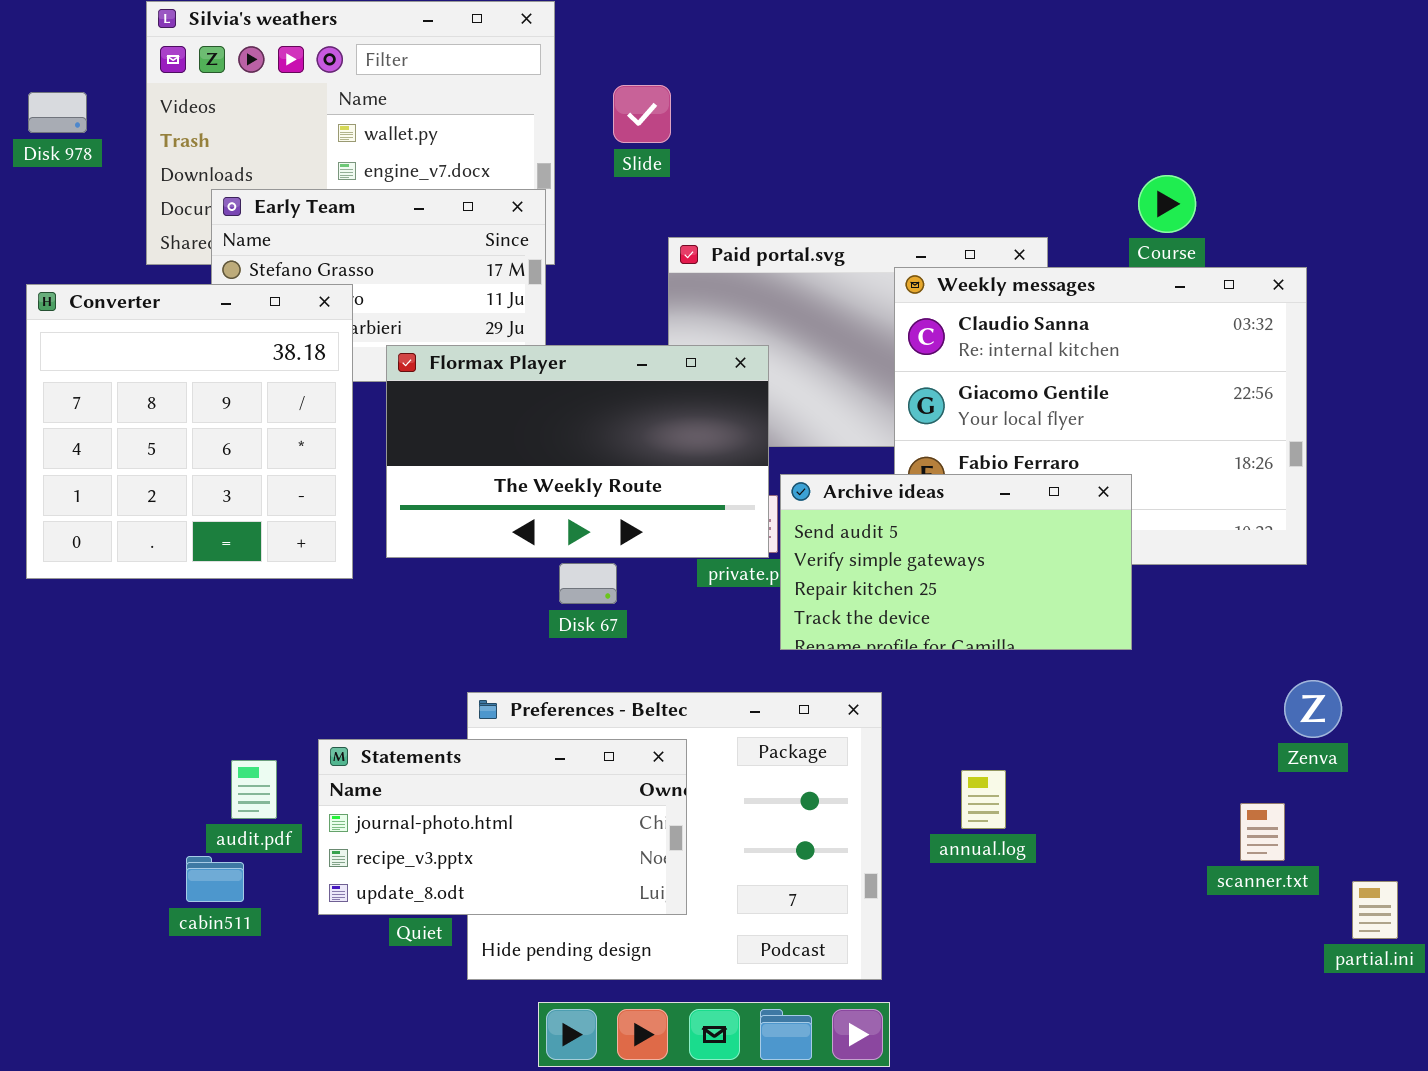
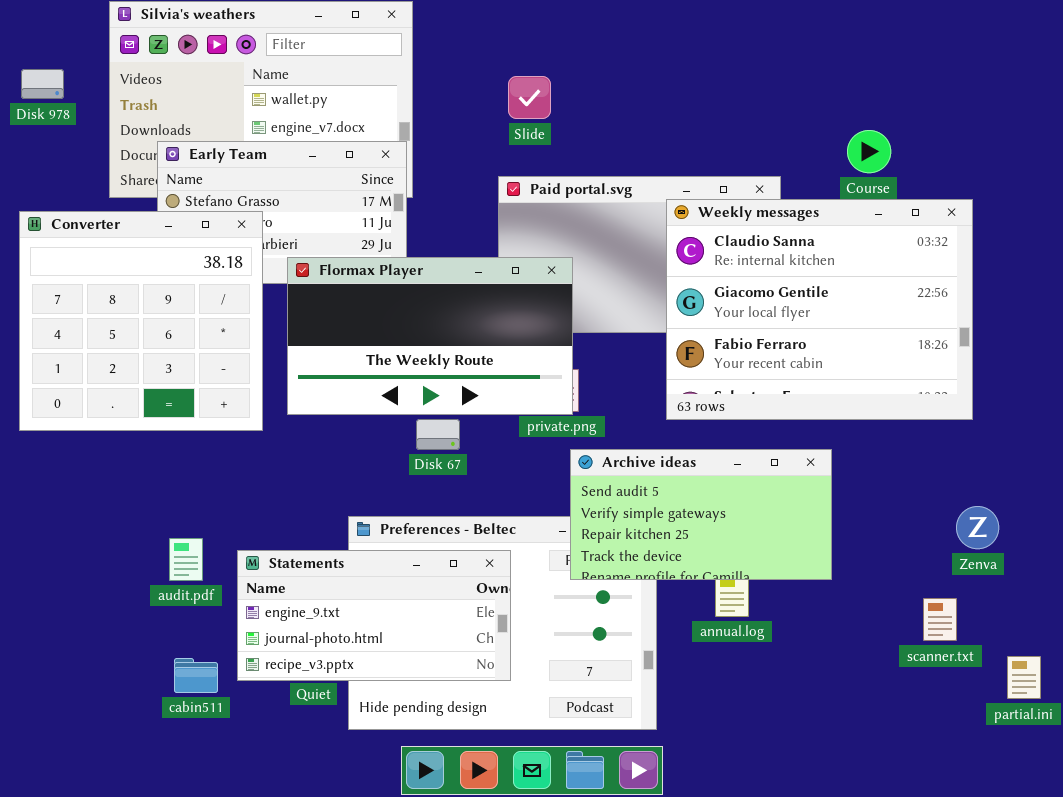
Slide: [613,85,671,143] -> [508,76,551,119], moved
Archive ideas: [780,474,1132,650] -> [570,449,832,580], moved
Statements: [318,739,687,915] -> [237,550,511,681], scrolled up 1 row
audit.pdf: [231,760,277,819] -> [169,538,203,581], moved
cabin511: [186,856,244,902] -> [174,658,218,693], moved

